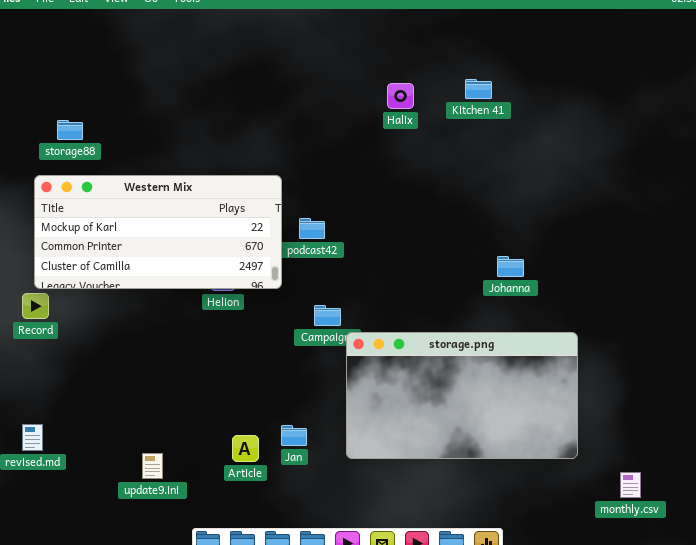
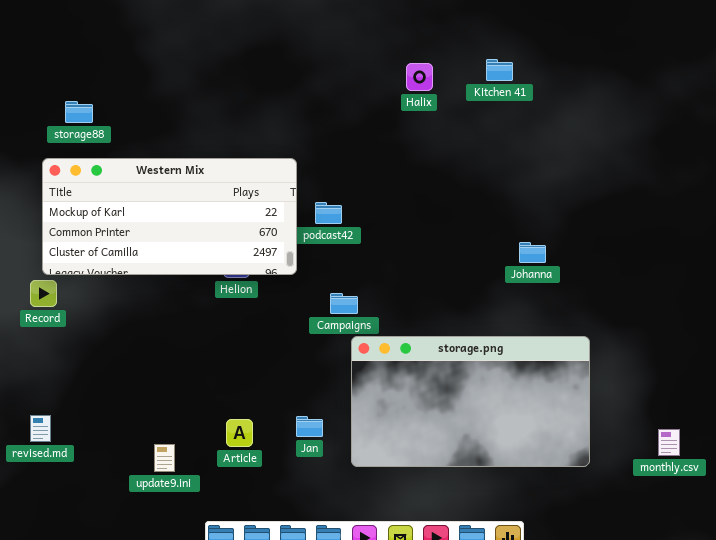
storage.png: [346,332,578,459] -> [351,336,590,467], moved
Article: [232,435,259,462] -> [226,419,253,447], moved
monthly.csv: [620,472,641,498] -> [658,429,680,456], moved

